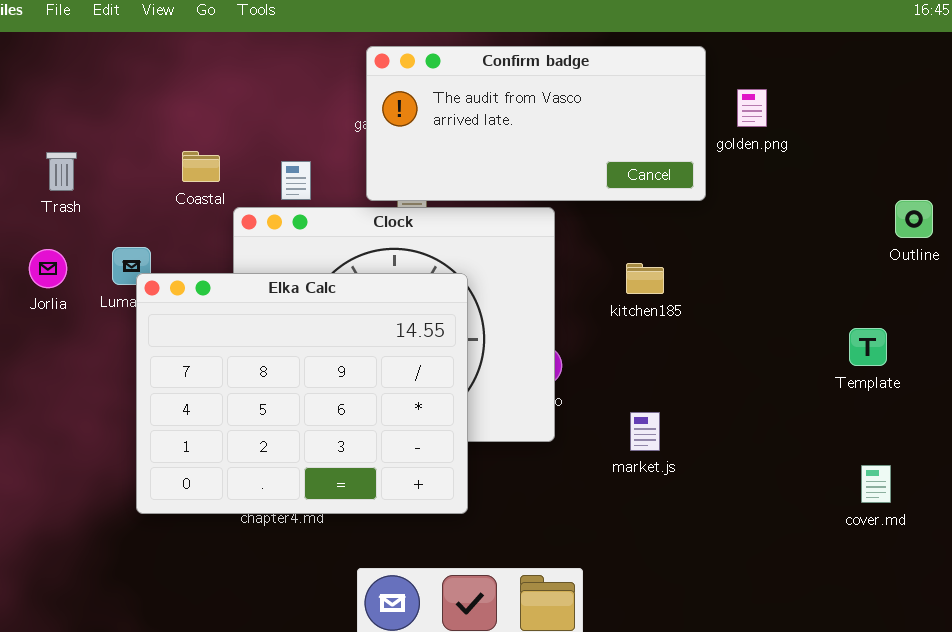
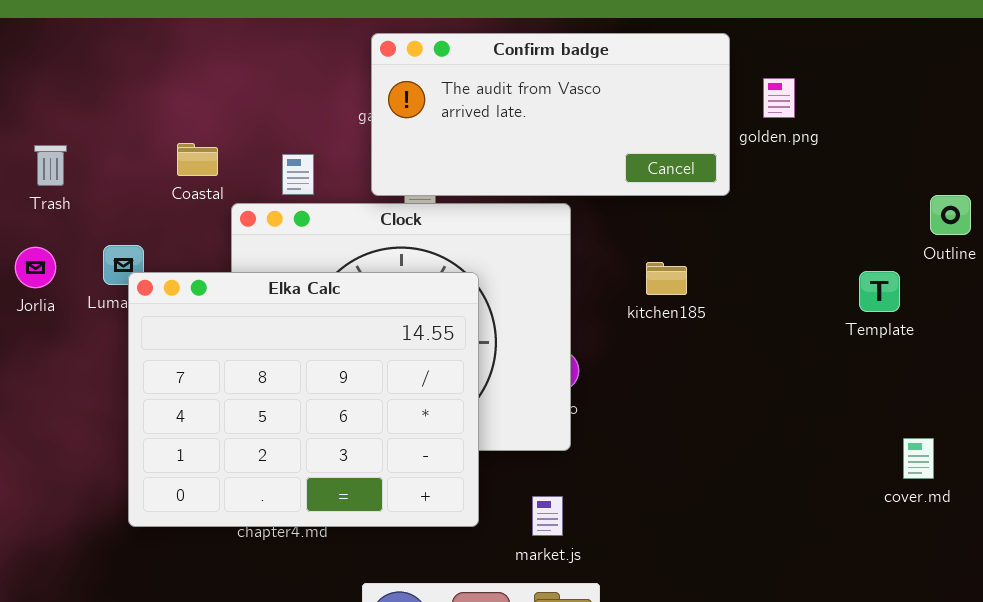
Template: [849,328,887,366] -> [859,271,900,312], moved
market.js: [630,412,660,451] -> [532,496,563,536], moved
cover.md: [861,465,891,503] -> [903,438,934,479], moved

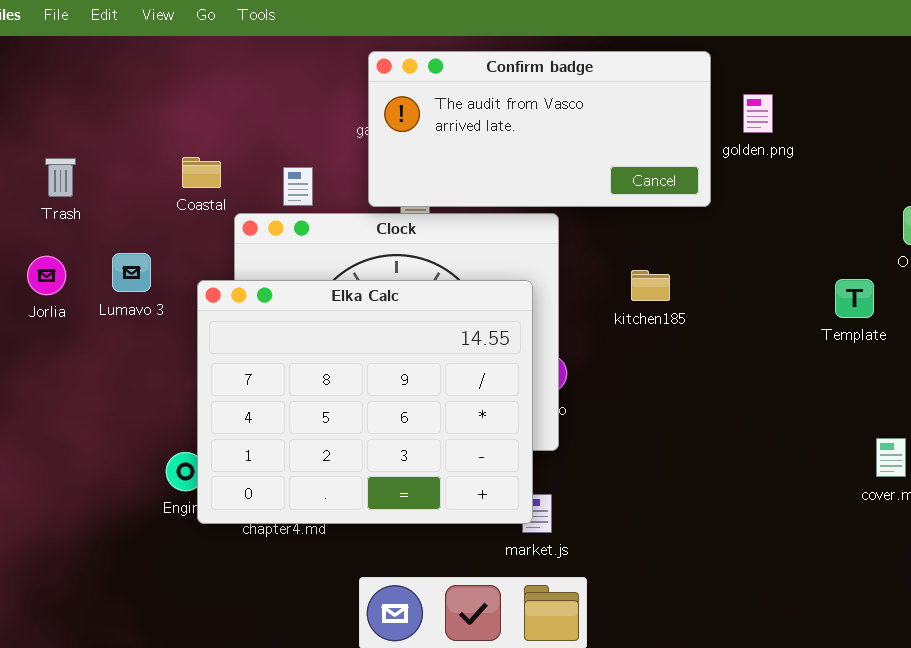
Elka Calc: [128,272,479,527] -> [197,280,533,524], moved

